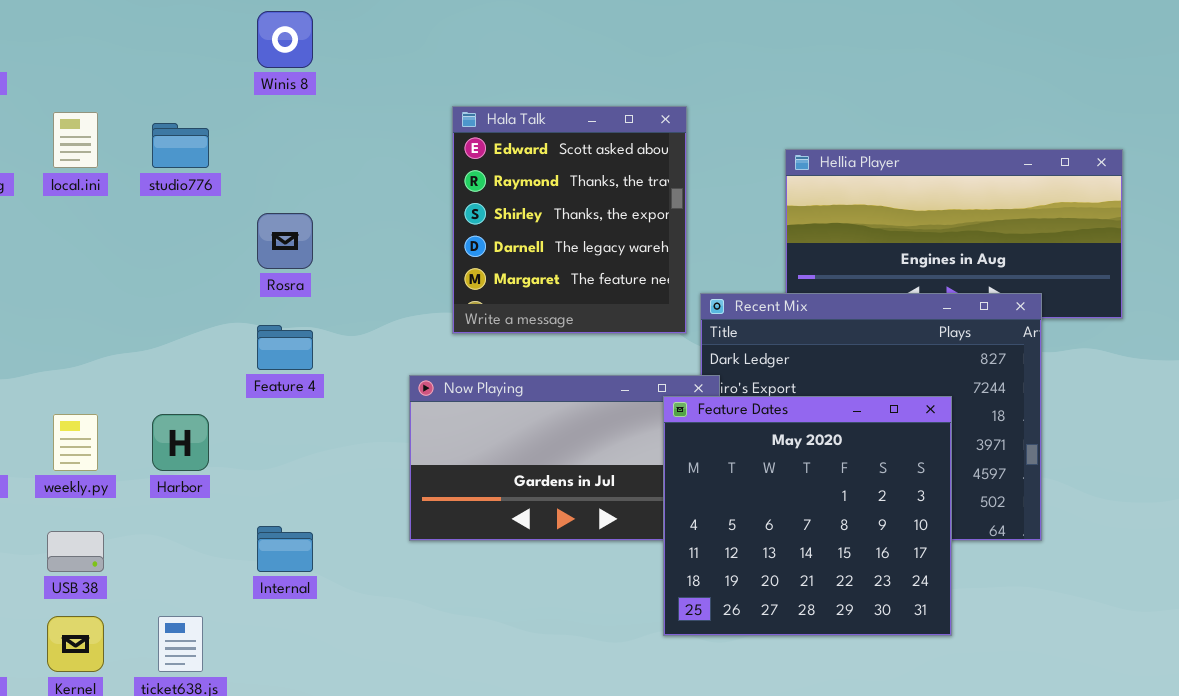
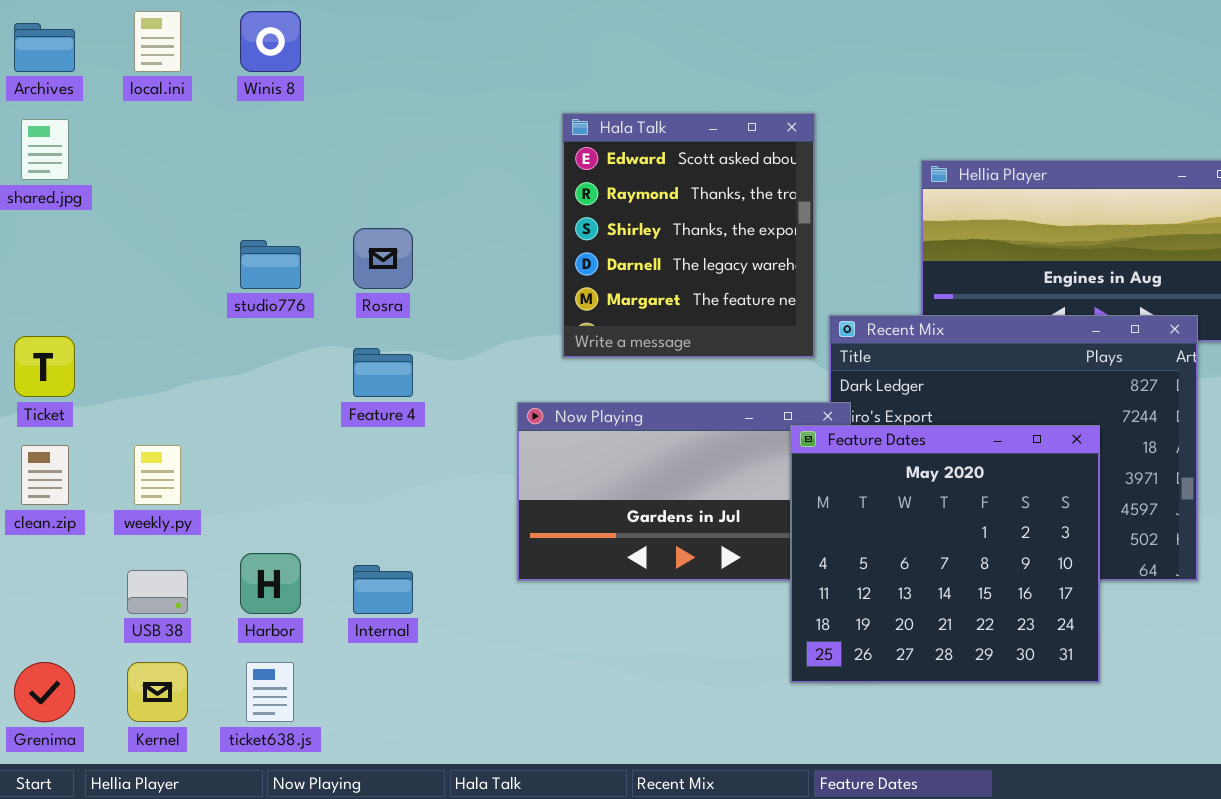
Winis 8: [257,11,313,68] -> [240,11,301,72], moved
local.ini: [53,112,98,168] -> [134,11,181,72], moved
studio776: [152,123,209,168] -> [240,240,301,289], moved
Harbor: [152,414,209,471] -> [240,553,301,614], moved

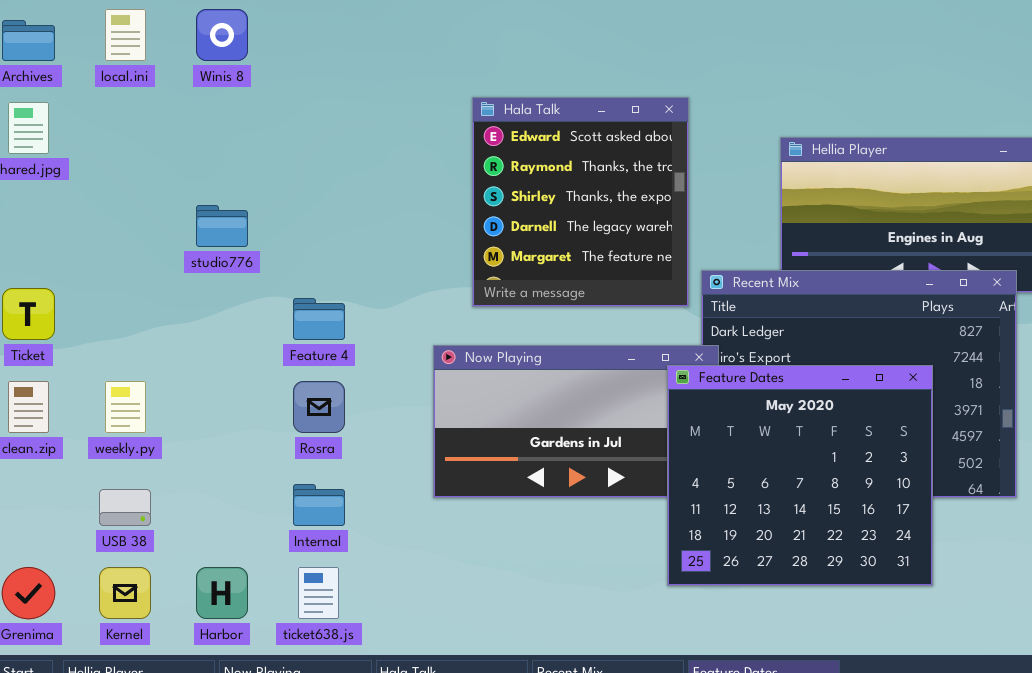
Rosra: [353,228,413,289] -> [293,381,345,433], moved
Harbor: [240,553,301,614] -> [196,567,248,619], moved
ticket638.js: [246,662,294,722] -> [298,567,339,619], moved

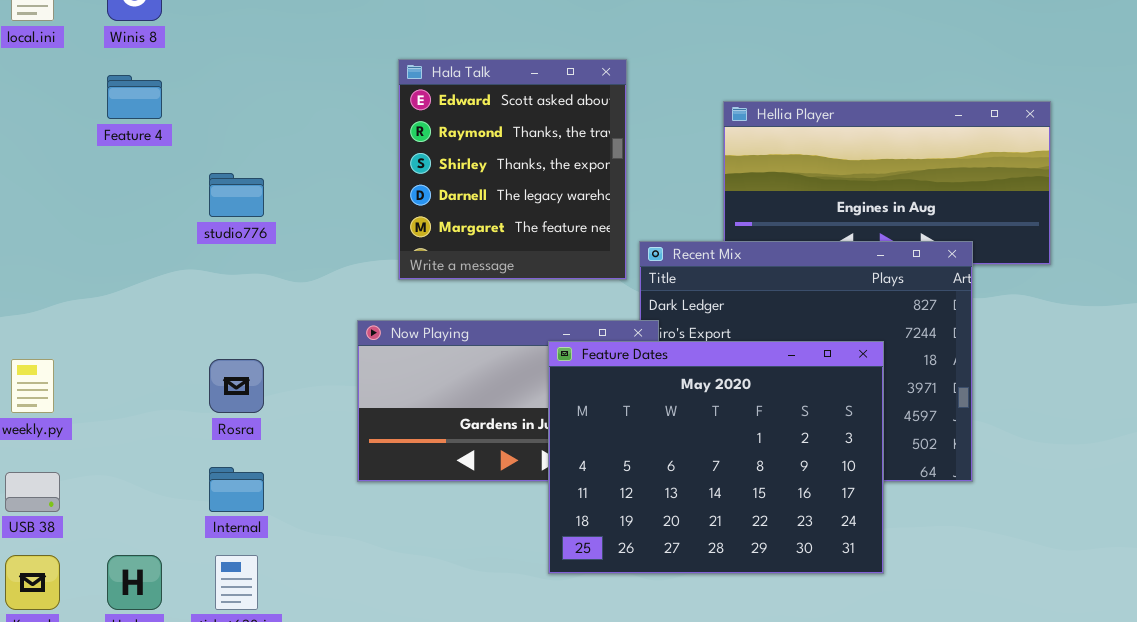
studio776: [196,205,248,247] -> [209,173,264,217], moved
Feature 4: [293,298,345,340] -> [107,75,162,119], moved
Feature Dates: [667,365,933,586] -> [548,341,884,574], resized

